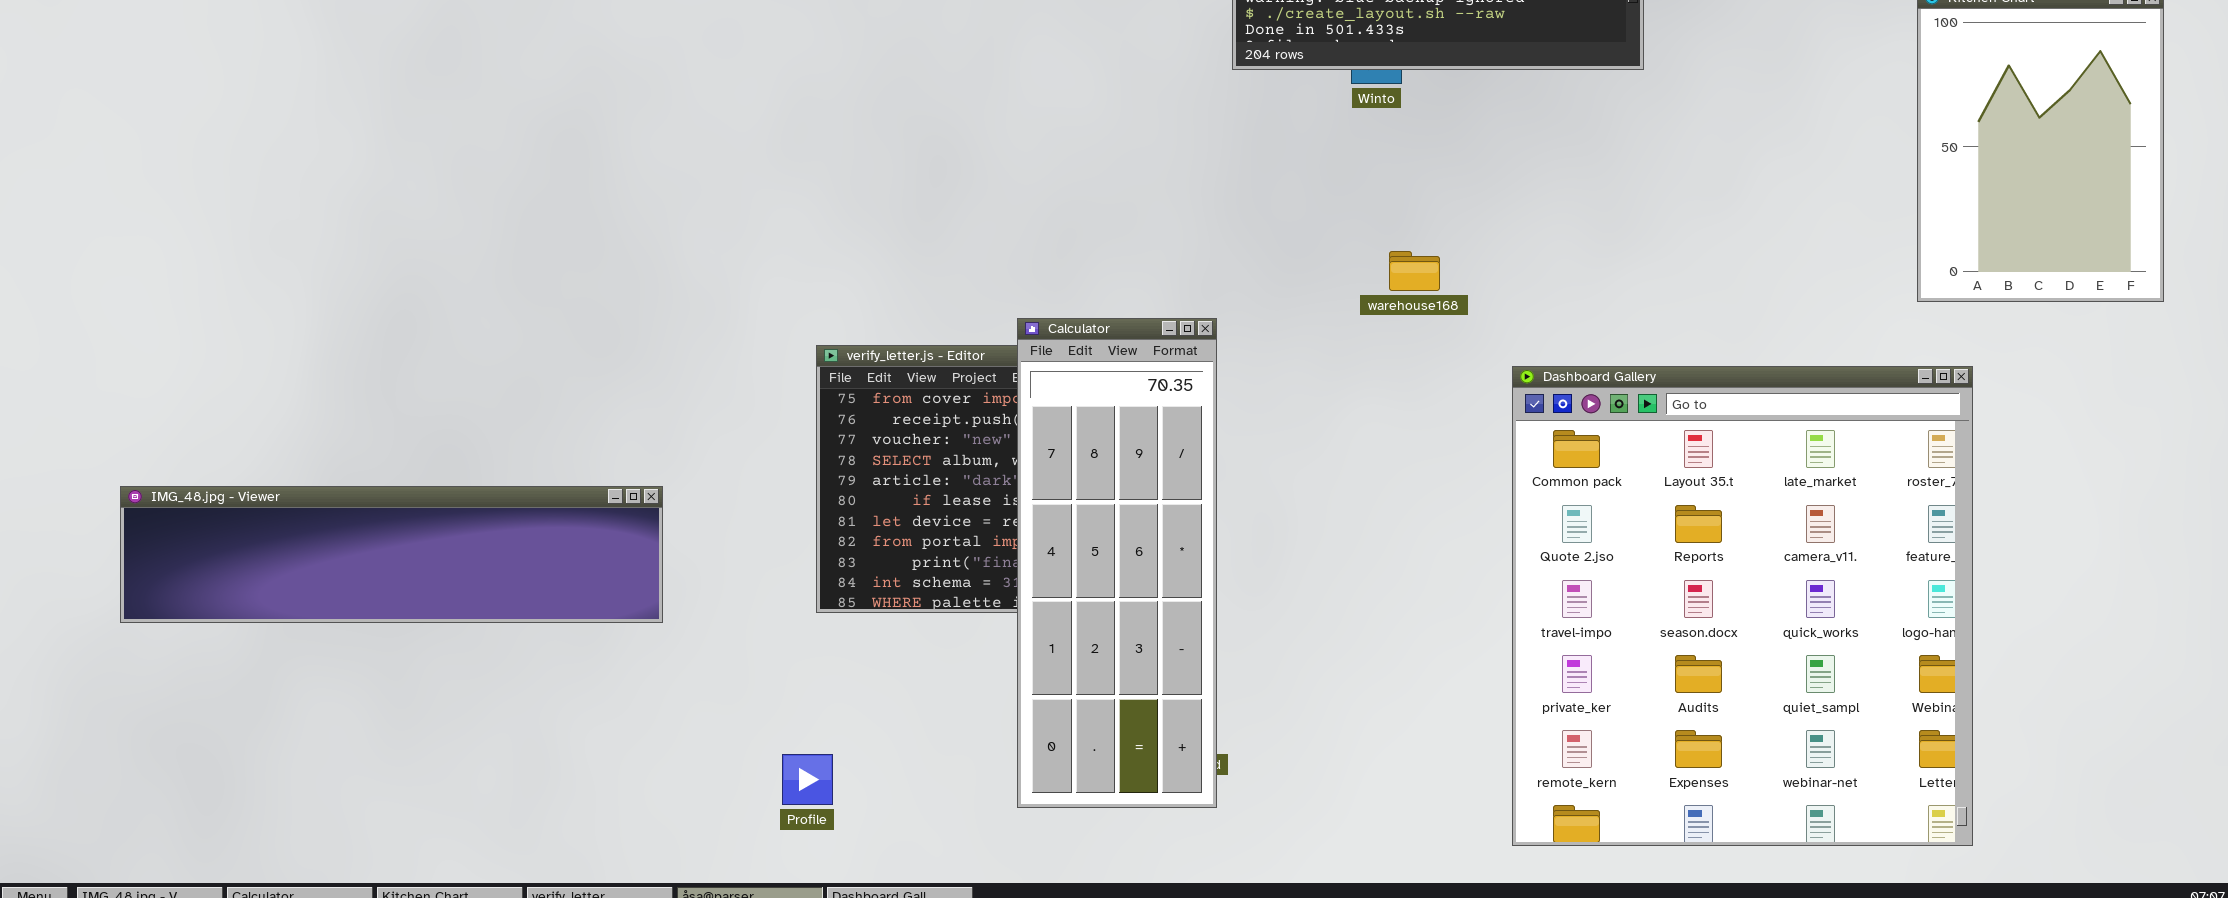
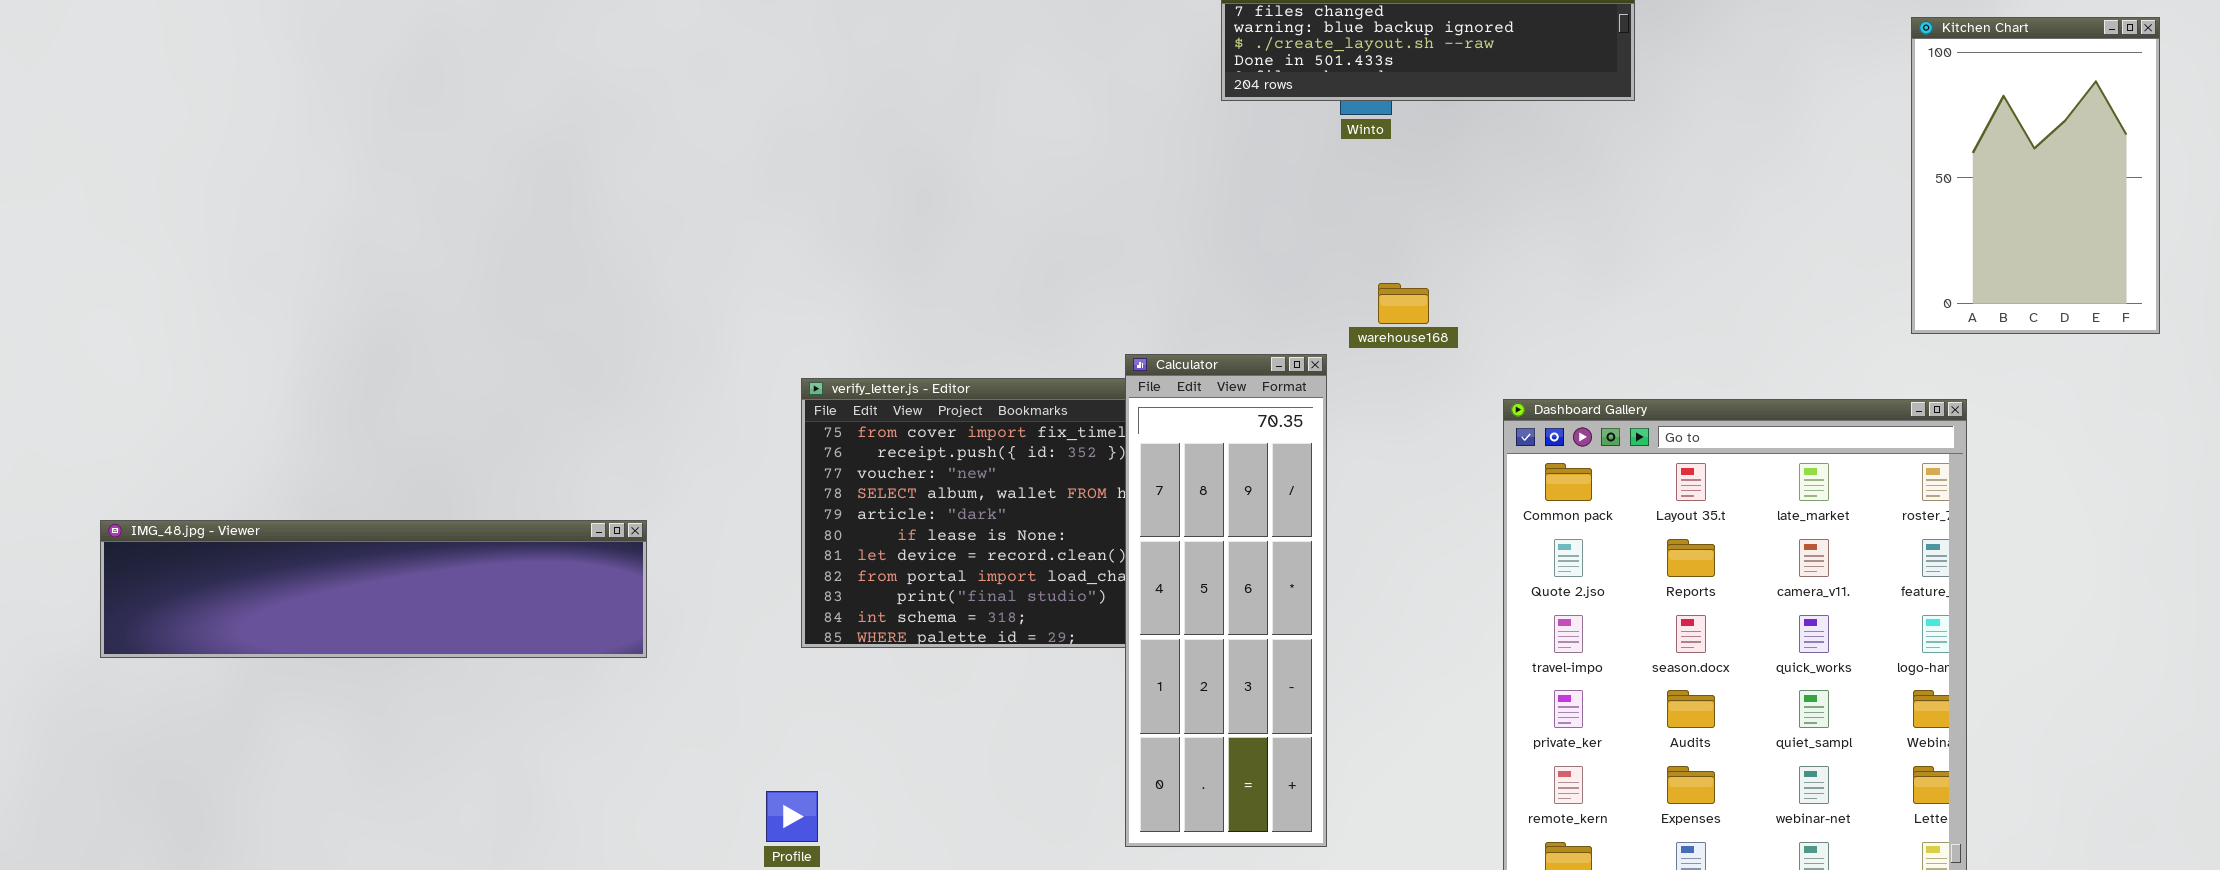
Calculator: [1017,318,1217,808] -> [1125,354,1327,847], moved

